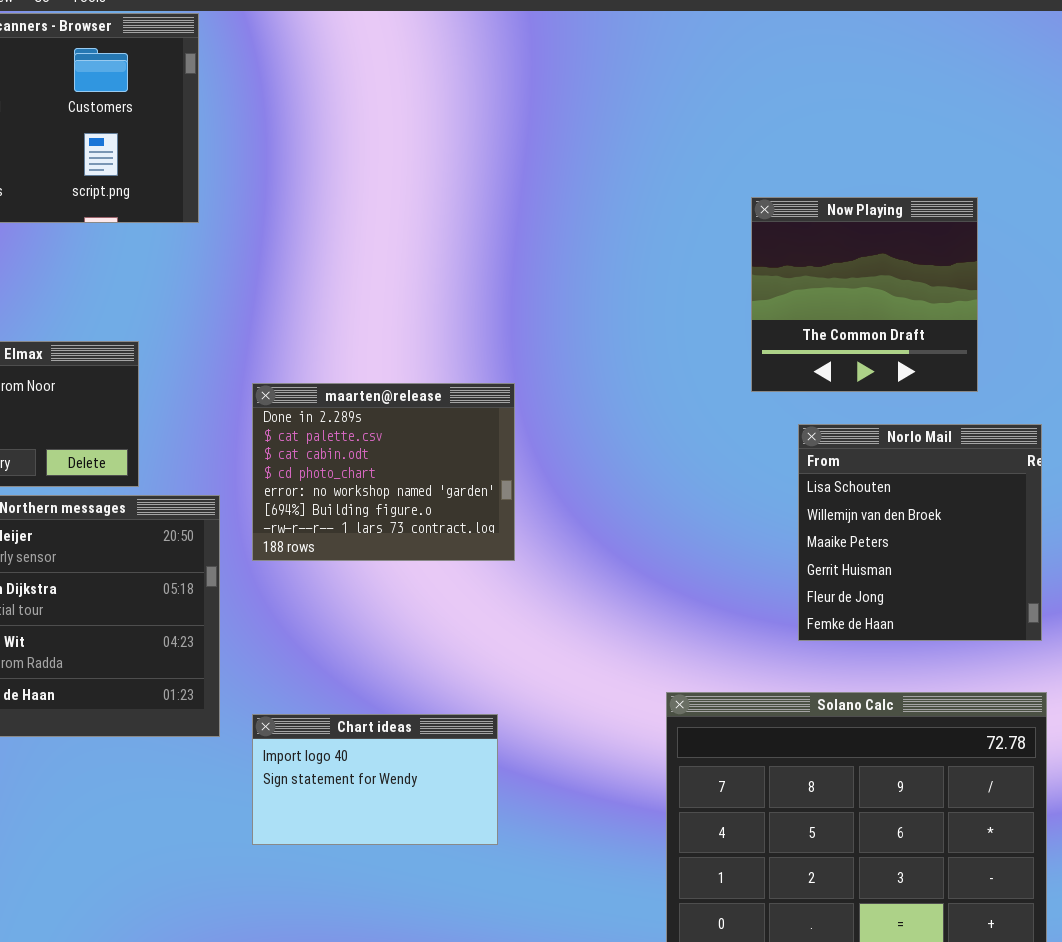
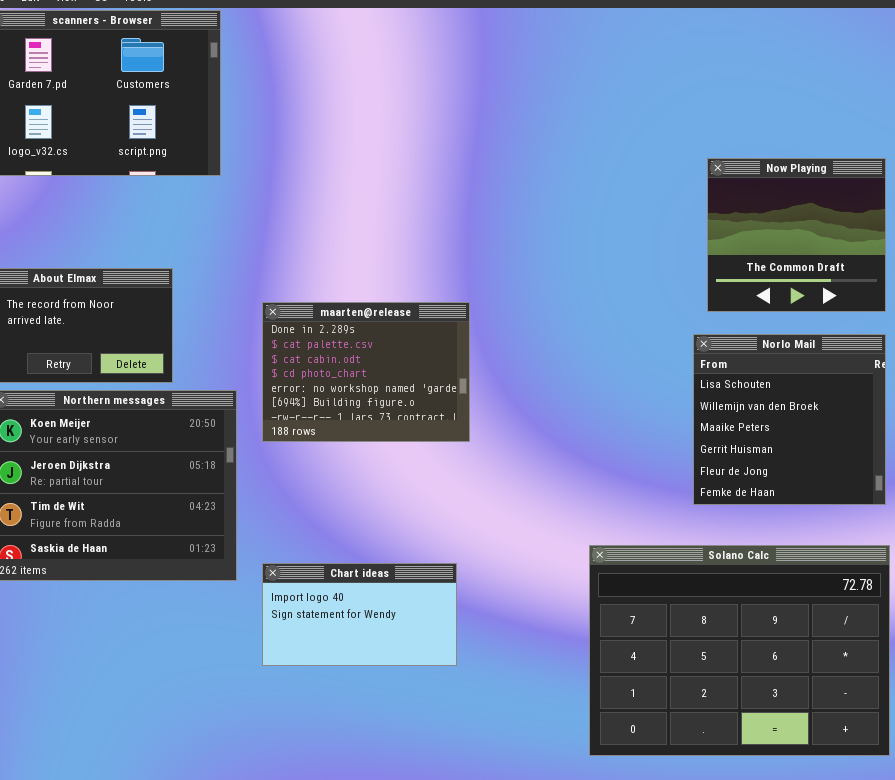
Now Playing: [751,197,978,392] -> [707,158,886,312], moved

